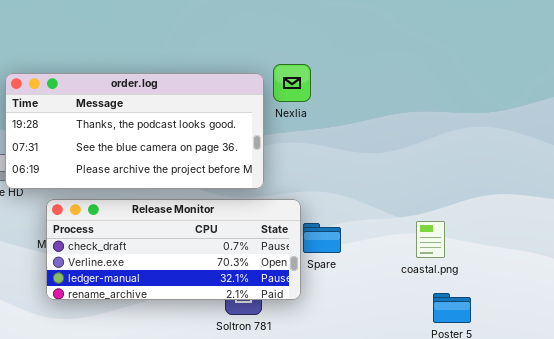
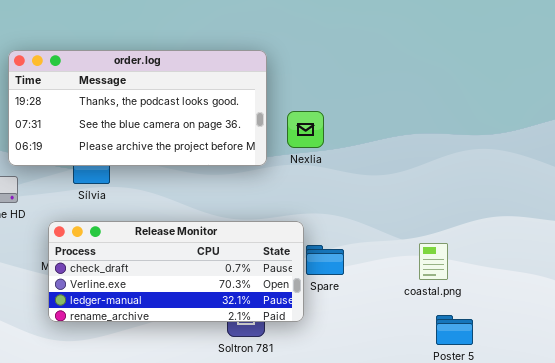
Nexlia: [273,64,311,102] -> [287,111,324,148], moved
order.log: [5,73,264,189] -> [8,50,267,166], moved

